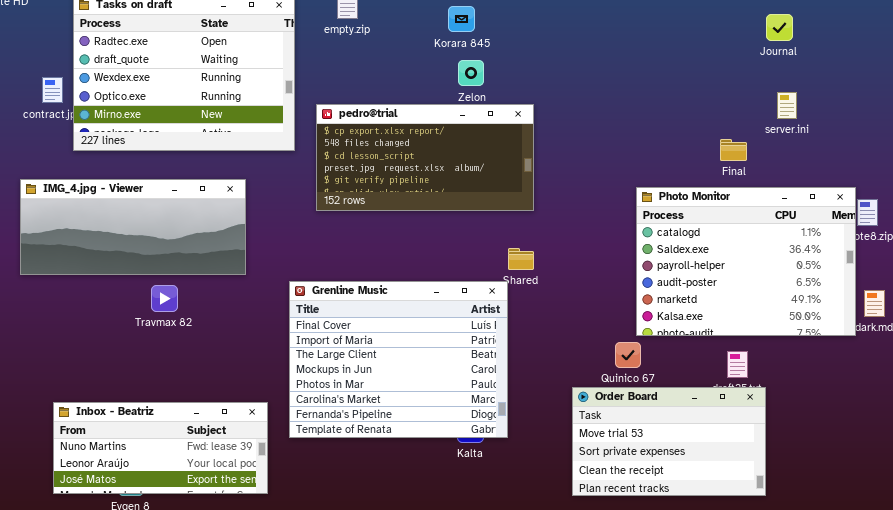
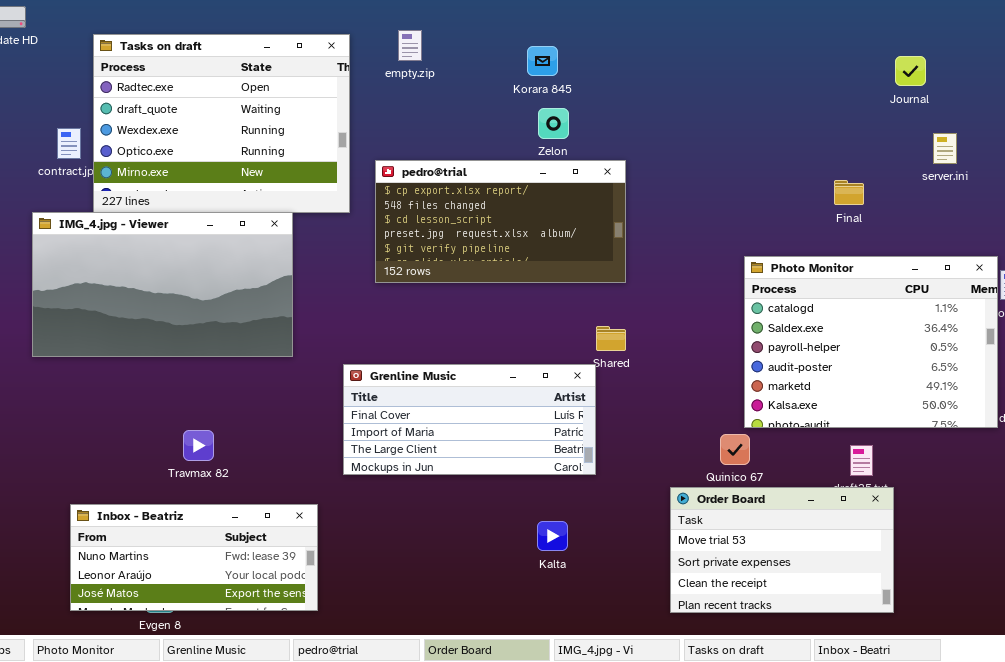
server.ini: [777,92,797,119] -> [933,133,957,164], moved
Final: [720,139,747,161] -> [834,180,864,205], moved
IMG_4.jpg - Viewer: [20,179,246,275] -> [32,212,293,357], resized
Grenline Music: [289,281,508,438] -> [343,364,596,475], resized
Travmax 82: [151,285,178,312] -> [183,430,214,461], moved

